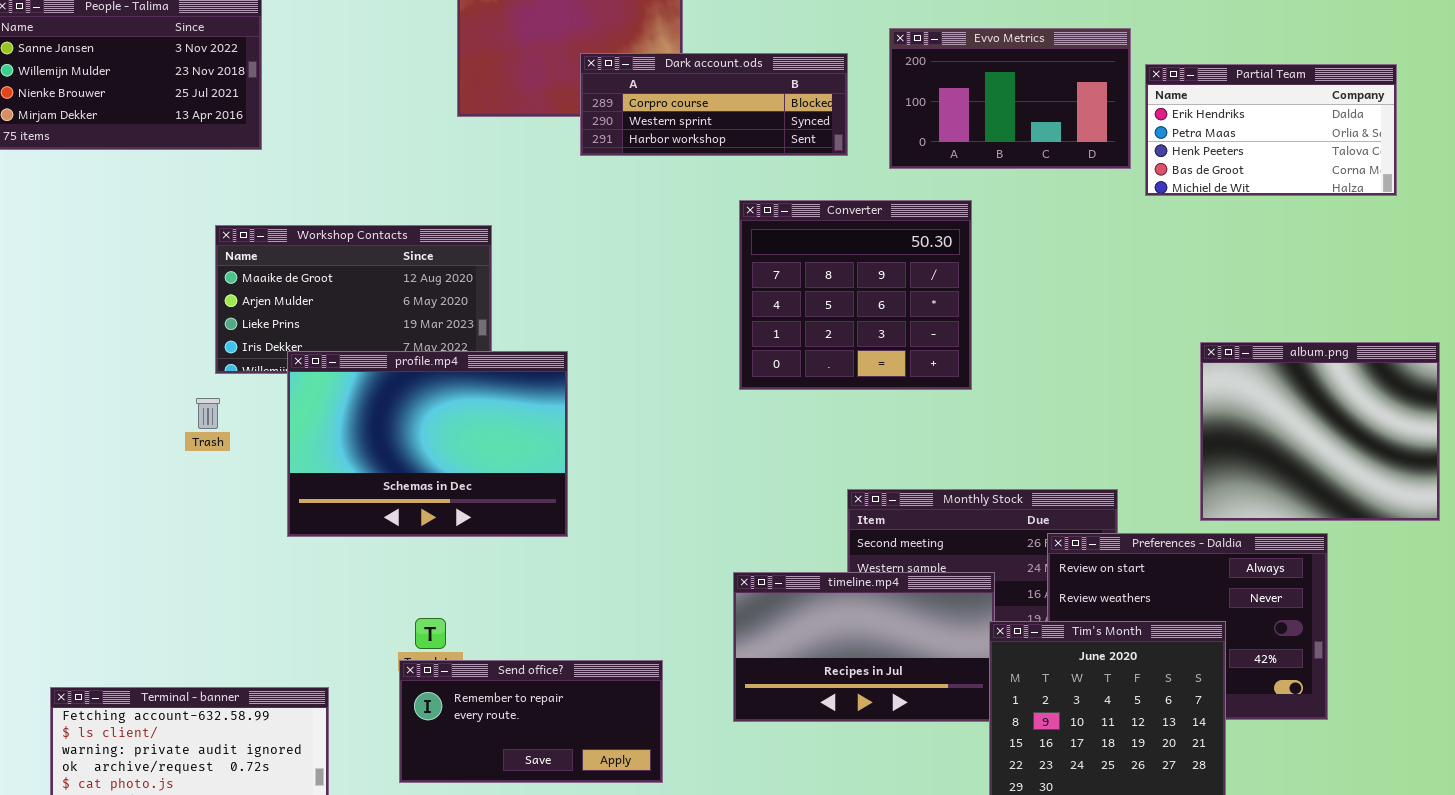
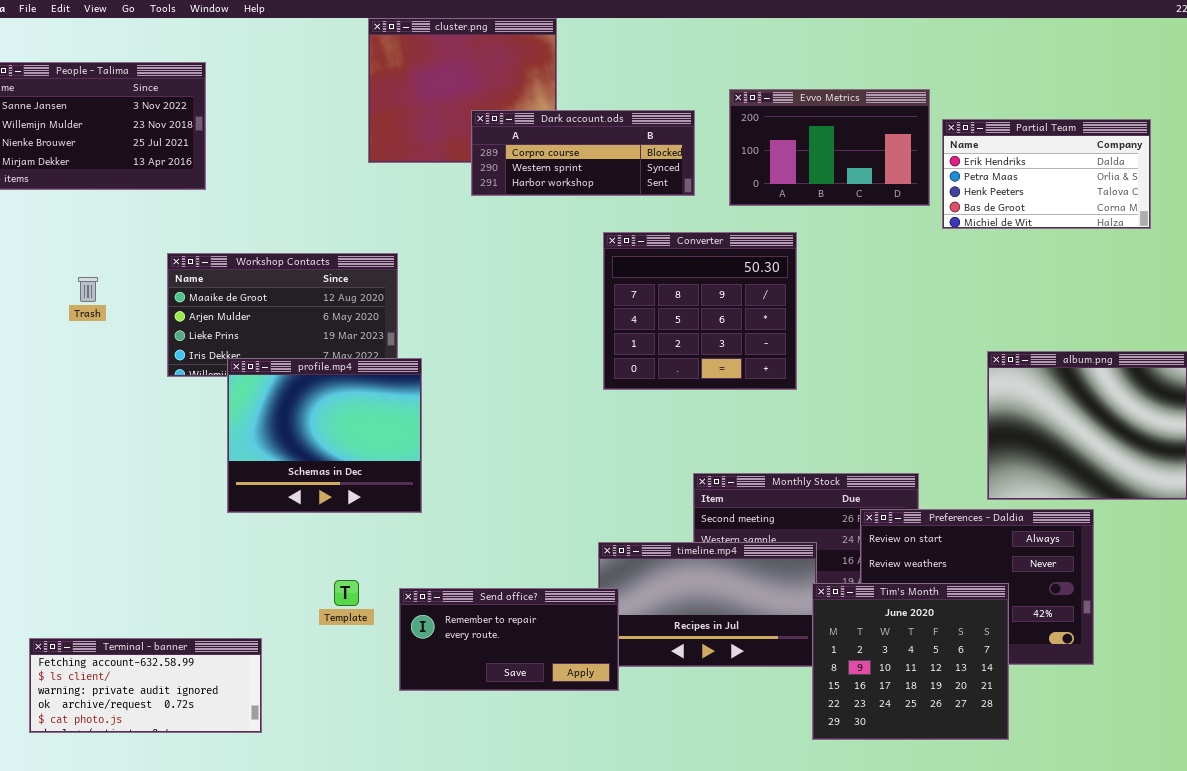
profile.mp4: [287,351,568,537] -> [227,358,422,513], resized
Trash: [196,398,220,429] -> [78,277,98,302], moved
Send office?: [399,660,663,783] -> [399,588,619,691], moved

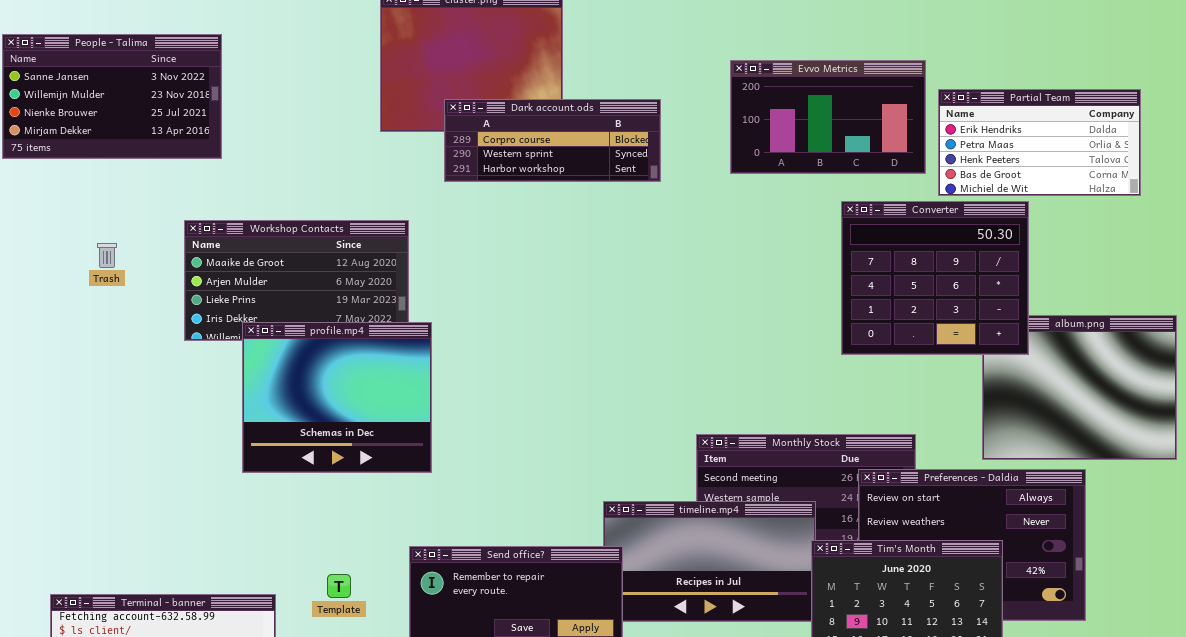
Dark account.ods: [471,110,695,196] -> [444,99,661,182], moved
Converter: [603,232,797,390] -> [841,201,1029,355], moved
Template: [334,580,359,606] -> [327,574,351,598], moved

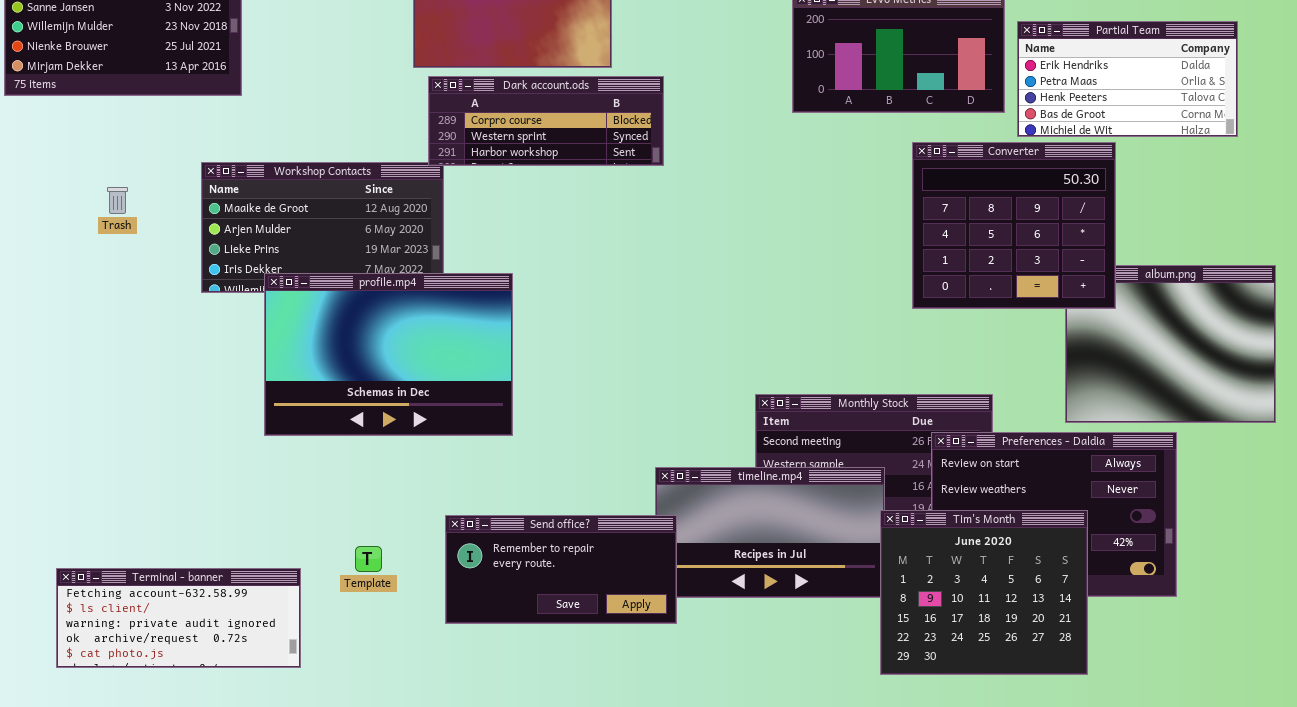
Dark account.ods: [444,99,661,182] -> [428,76,664,166], moved
profile.mp4: [242,322,432,473] -> [264,273,513,436], resized

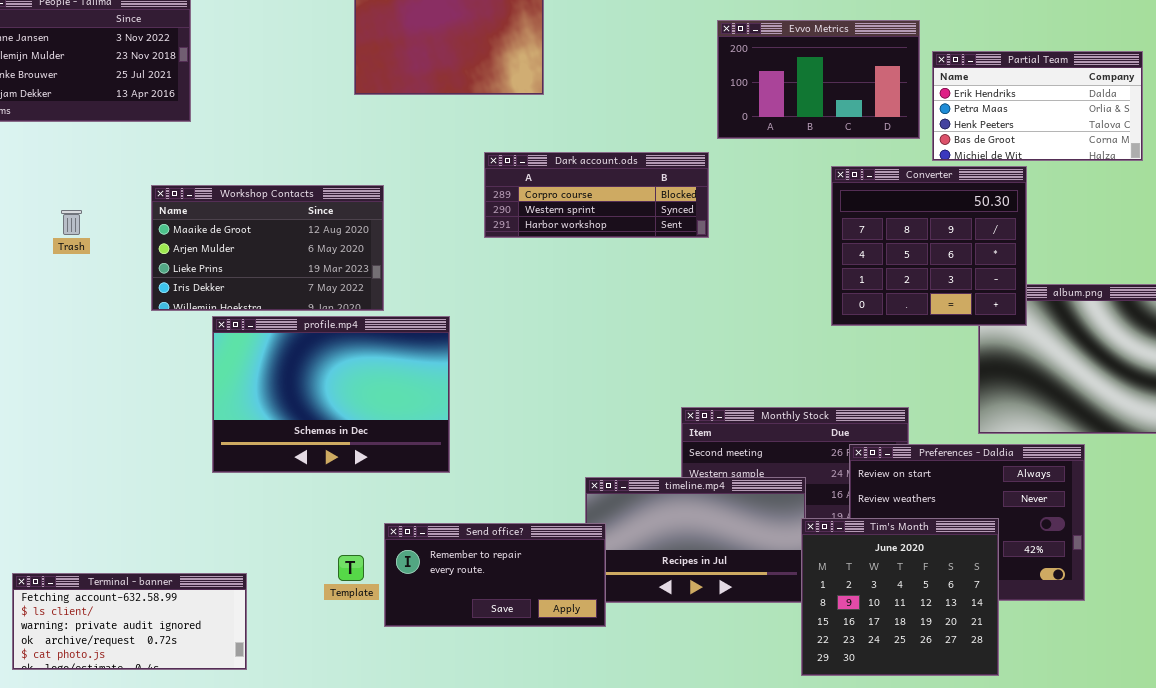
Dark account.ods: [428,76,664,166] -> [484,152,709,238], moved
profile.mp4: [264,273,513,436] -> [212,316,450,473], moved
Template: [355,546,382,572] -> [338,555,364,581], moved

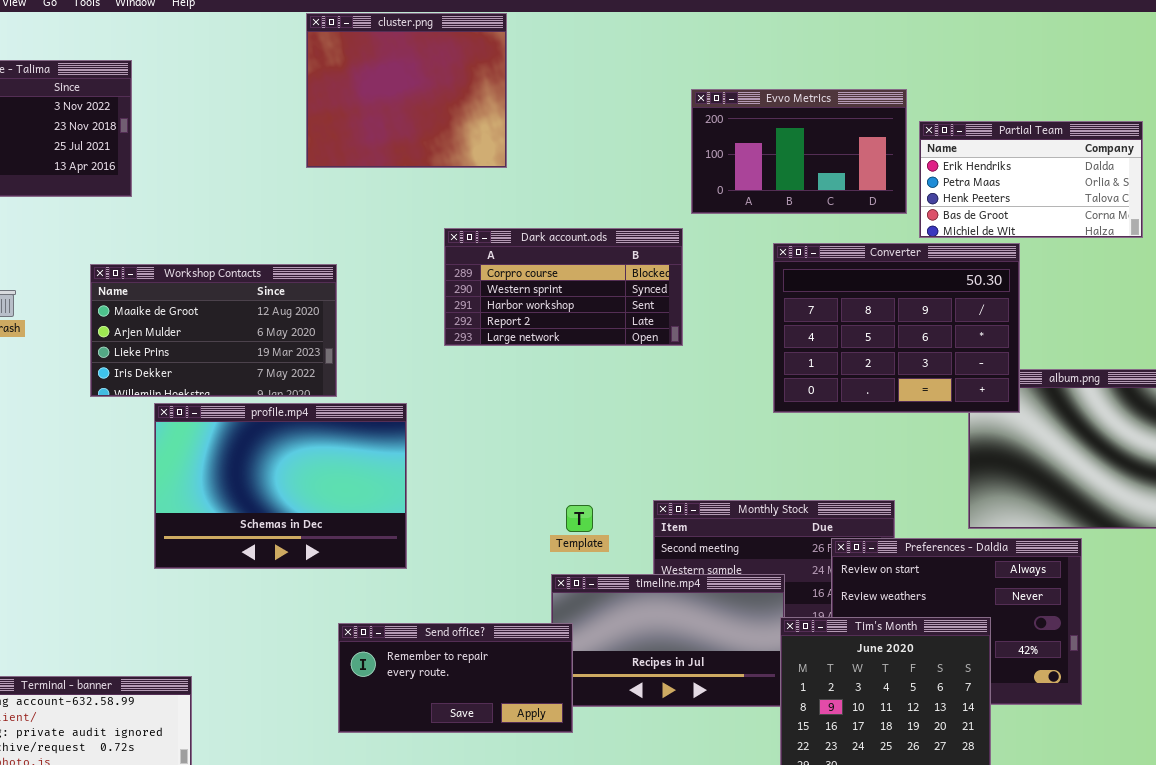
Dark account.ods: [484,152,709,238] -> [444,228,683,346], resized
Converter: [831,166,1027,326] -> [773,243,1020,413], resized
Template: [338,555,364,581] -> [566,505,593,532], moved

